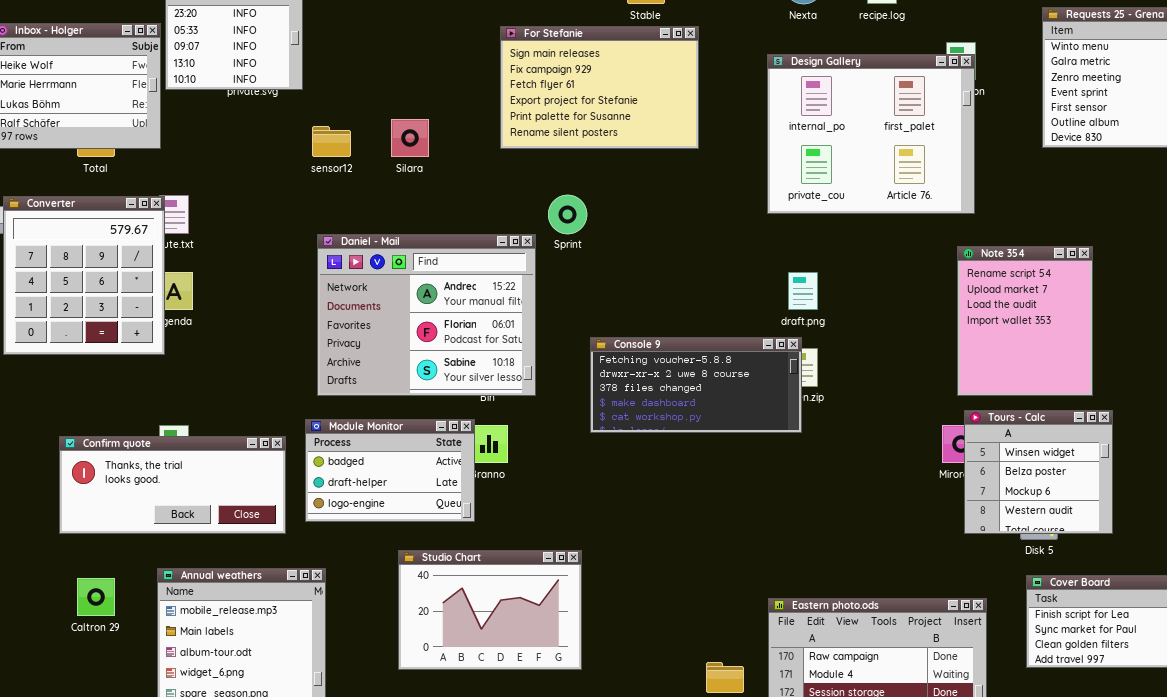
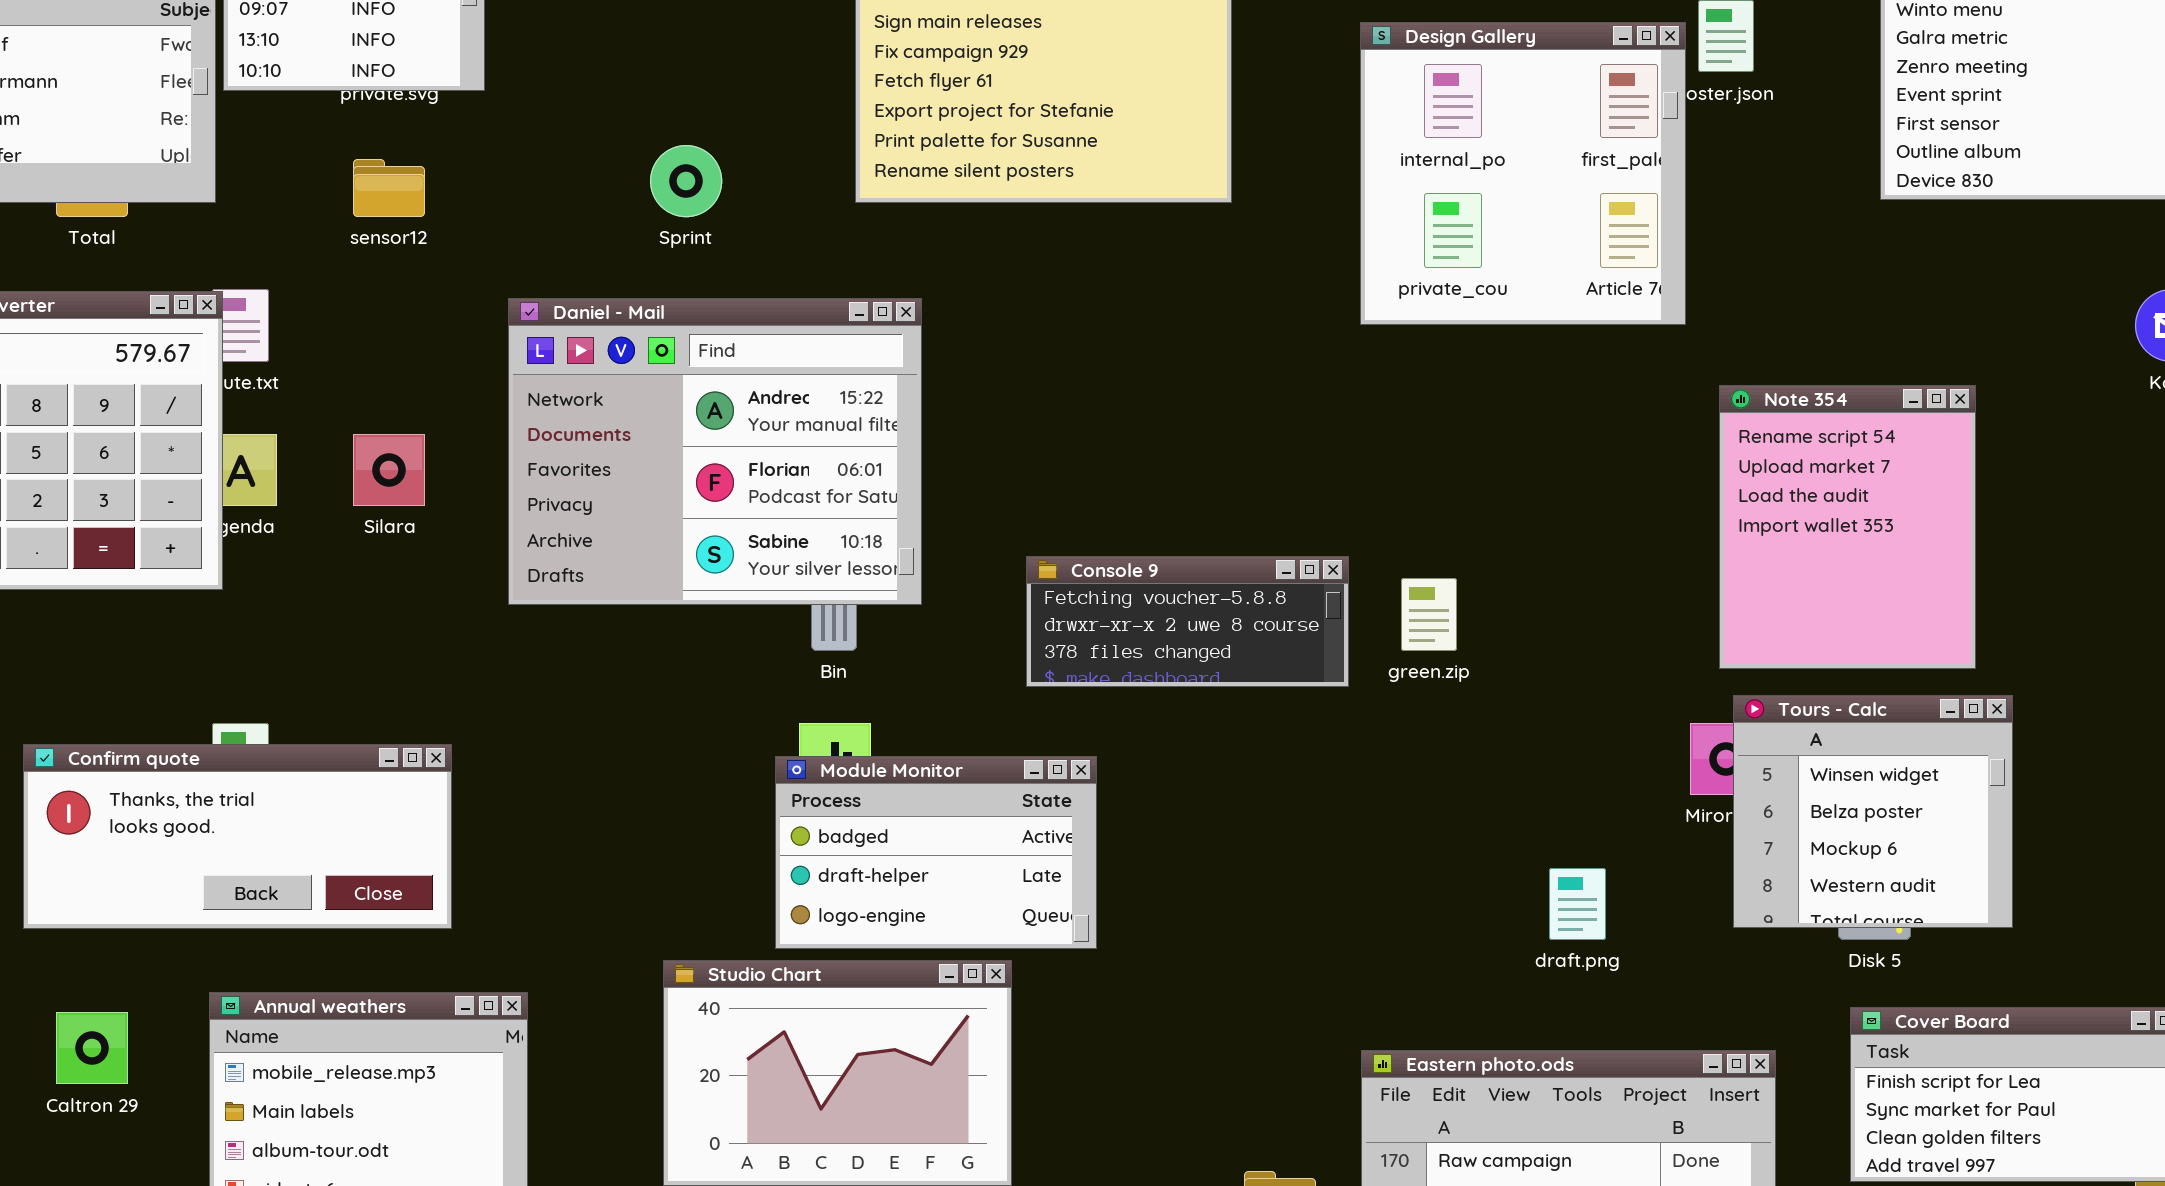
Design Gallery: [767,54,975,214] -> [1360,22,1686,325], resized
Silara: [391,119,429,157] -> [353,434,425,506], moved
sensor12: [312,126,351,157] -> [353,159,425,217], moved
Sprint: [548,195,587,234] -> [650,145,722,217], moved
Daniel - Mail: [317,234,536,396] -> [508,298,922,605], moved
draft.png: [788,272,818,310] -> [1549,868,1606,940], moved
Console 9: [590,337,802,433] -> [1026,556,1349,687], resized
Module Monitor: [305,419,475,522] -> [775,756,1097,949], moved

